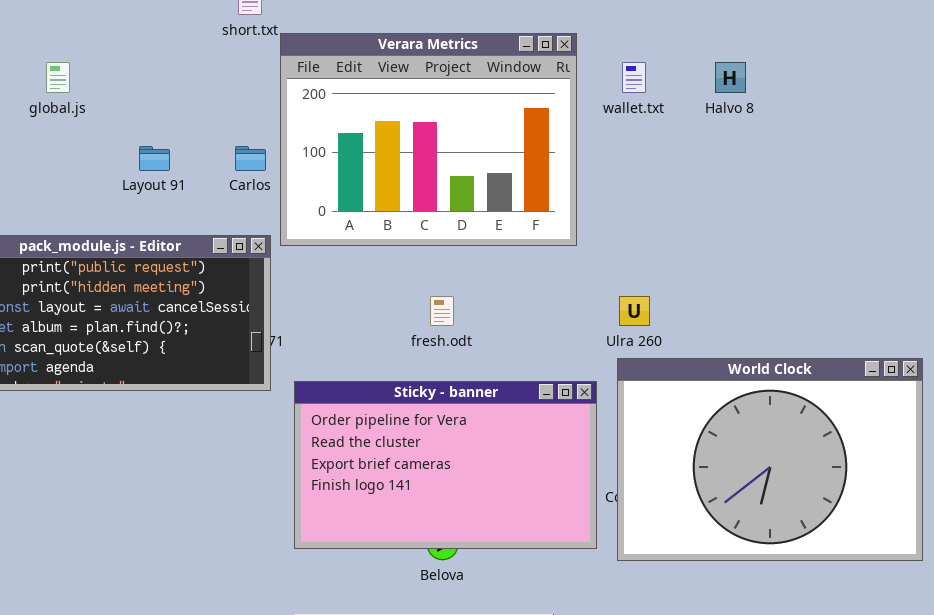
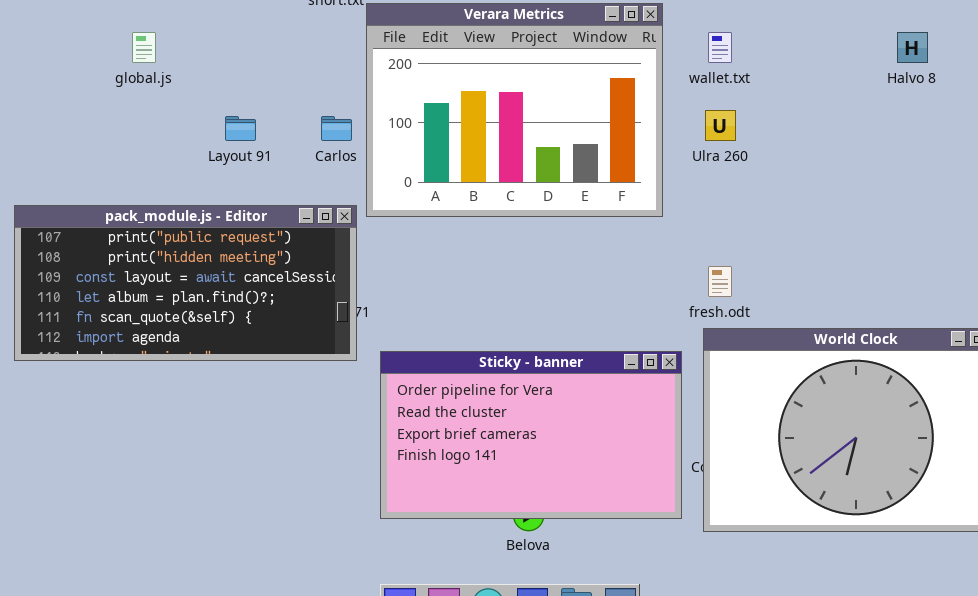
Halvo 8: [715,62,746,93] -> [897,32,928,63], moved
fresh.odt: [430,296,454,326] -> [708,266,732,297], moved
Ulra 260: [619,296,650,326] -> [705,110,736,141], moved

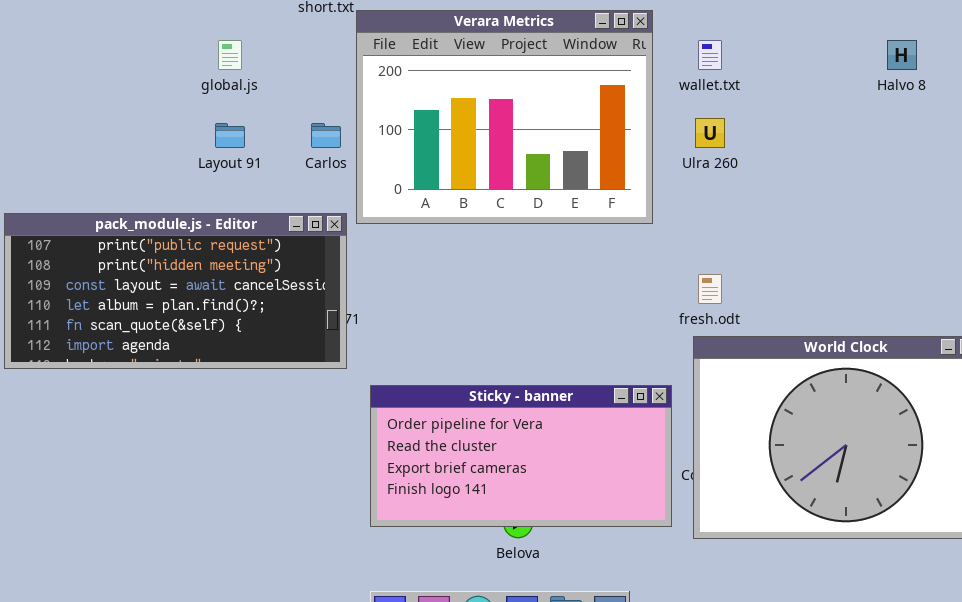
global.js: [132,32,156,63] -> [218,40,242,70], moved
Sticky - banner: [380,351,682,519] -> [370,385,672,527], resized

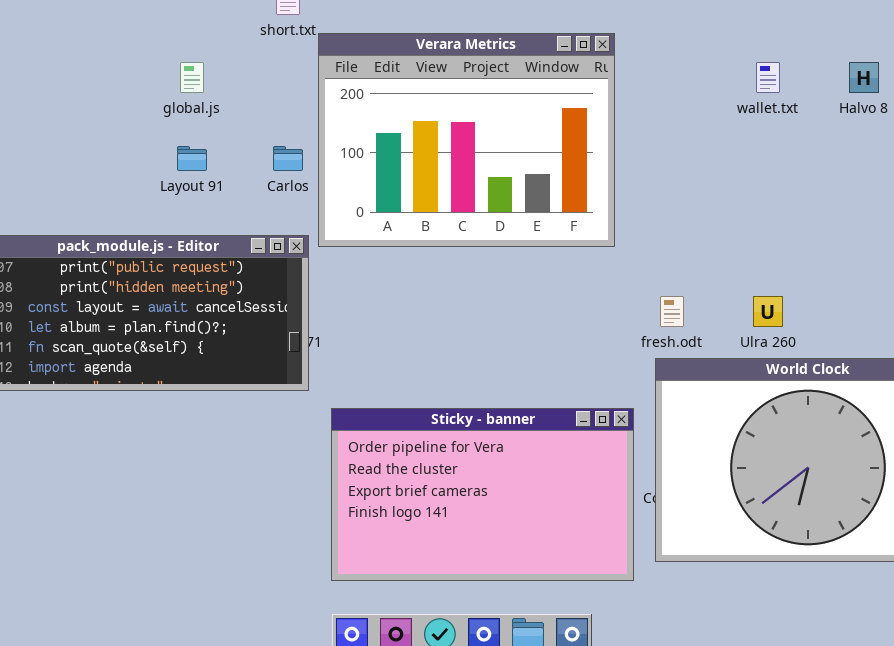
wallet.txt: [698,40,722,70] -> [756,62,780,93], moved
Ulra 260: [695,118,725,148] -> [753,296,783,327], moved
Sticky - banner: [370,385,672,527] -> [331,408,634,581], resized

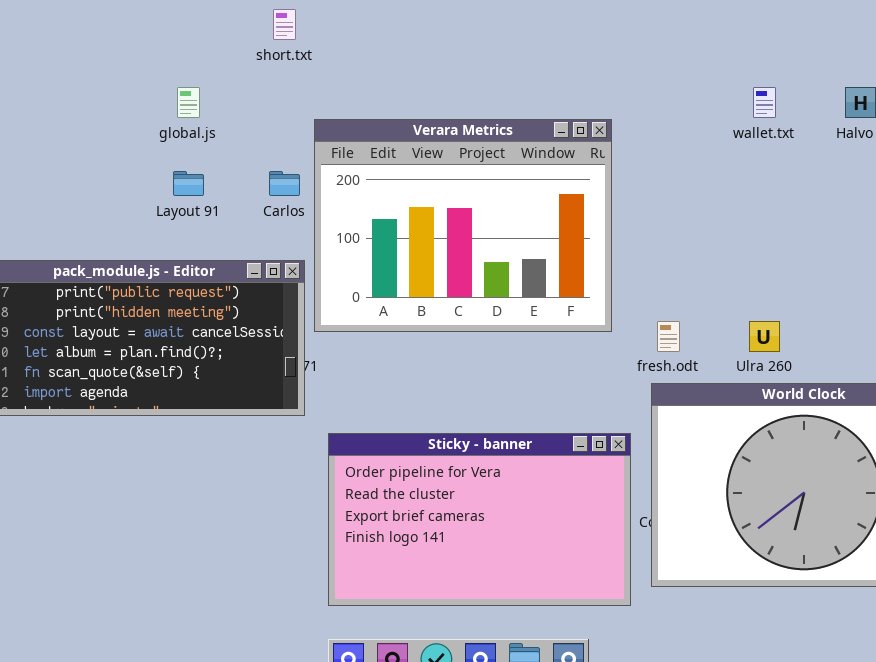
Verara Metrics: [318,33,615,247] -> [314,119,612,332], moved

